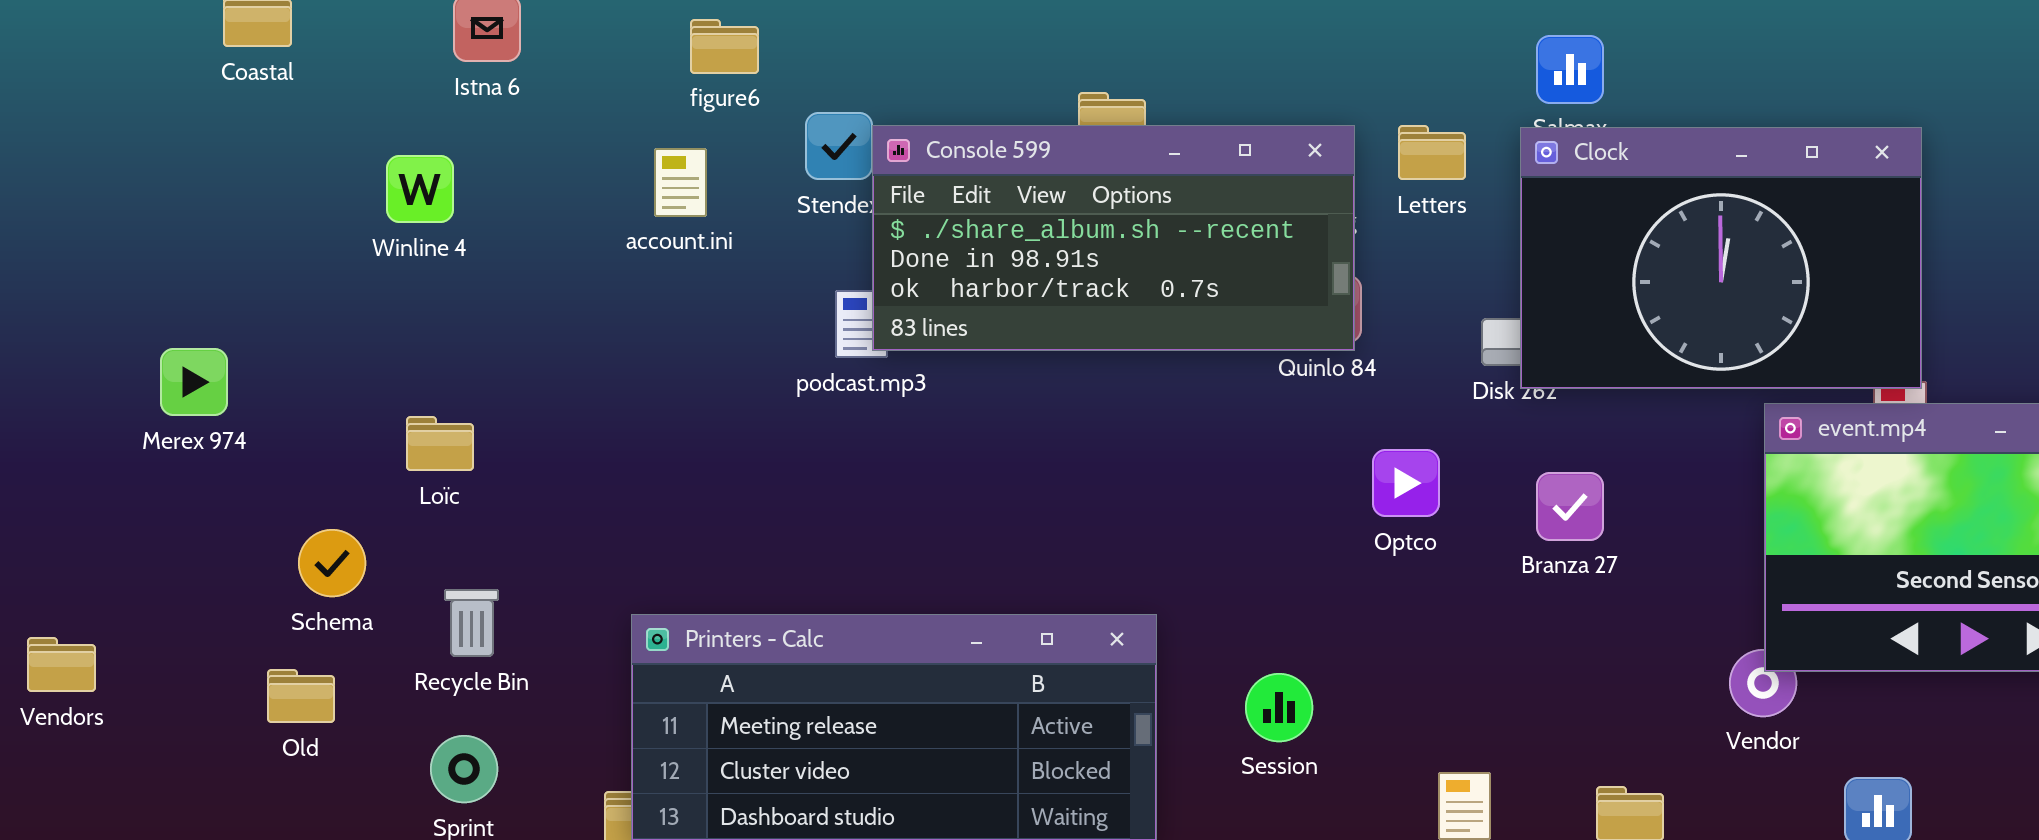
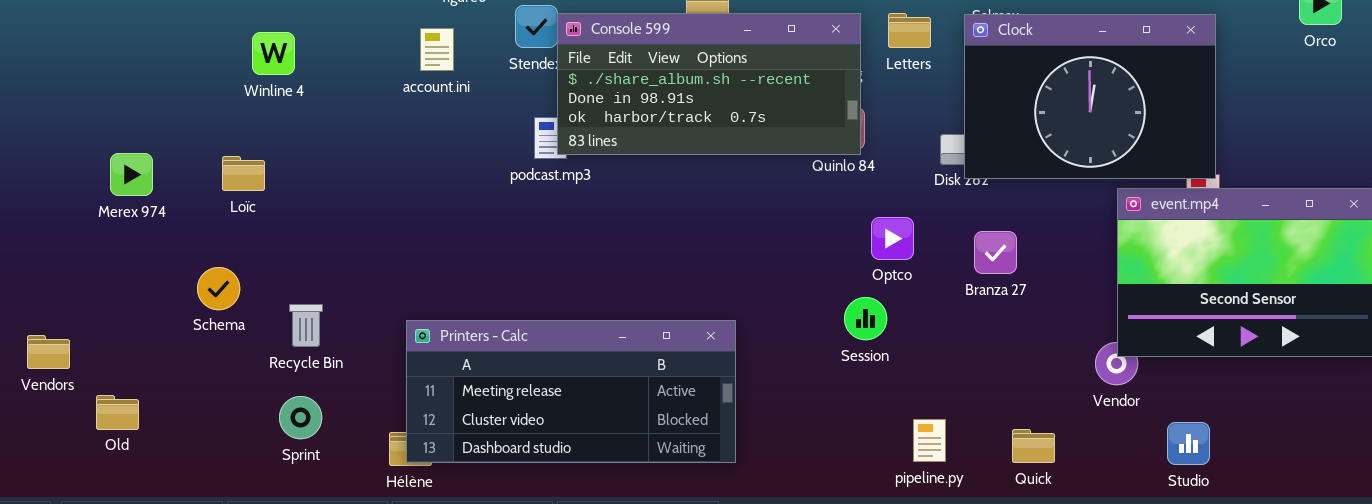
Loïc: [406,416,474,471] -> [222,156,265,191], moved
Old: [267,669,335,723] -> [96,395,139,430], moved
Session: [1245,673,1313,742] -> [844,297,887,340], moved

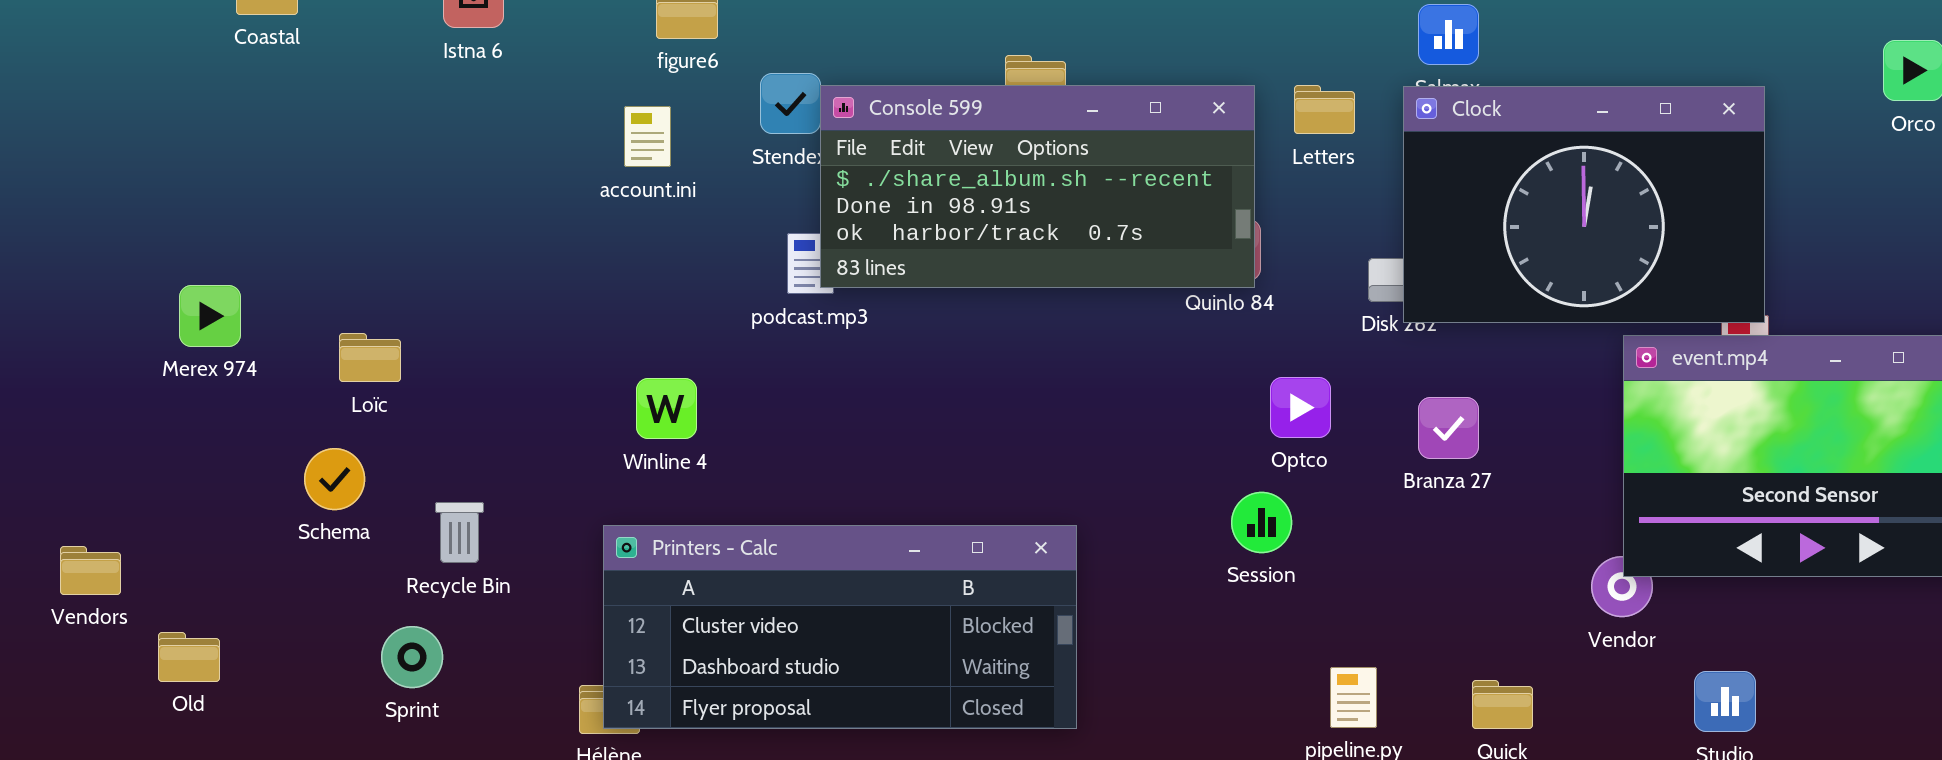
Winline 4: [252,32,295,75] -> [636,378,697,439], moved
Loïc: [222,156,265,191] -> [339,333,401,382], moved
Printers - Calc: [406,320,736,463] -> [603,525,1077,729], scrolled down 1 row
Sprint: [279,396,322,439] -> [381,626,443,688], moved

